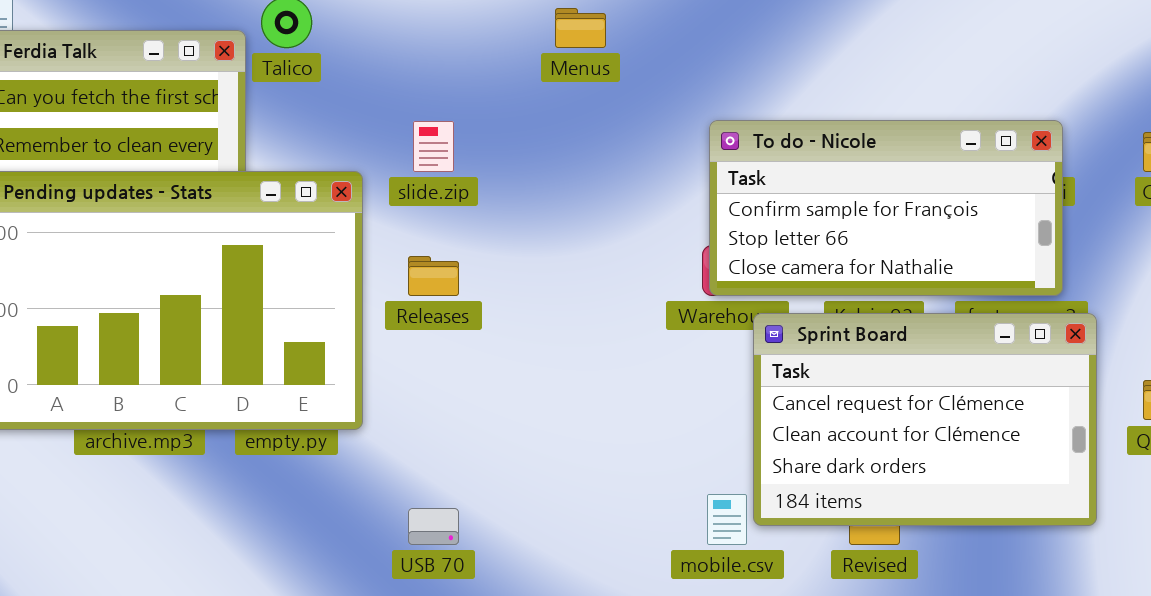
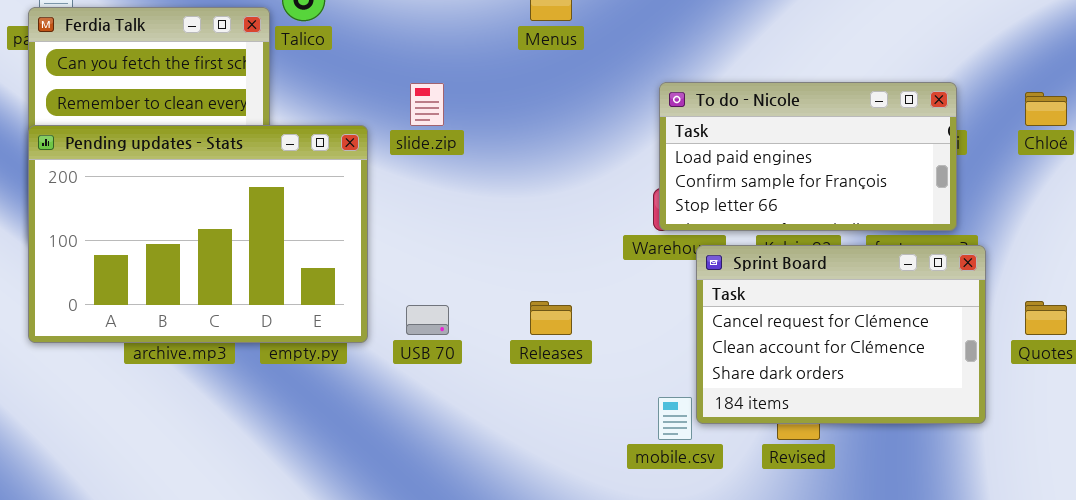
To do - Nicole: [709,120,1063,296] -> [659,82,957,231], scrolled up 1 row
Releases: [408,256,459,296] -> [530,301,572,335], moved
USB 70: [408,508,459,545] -> [406,305,449,335], moved

